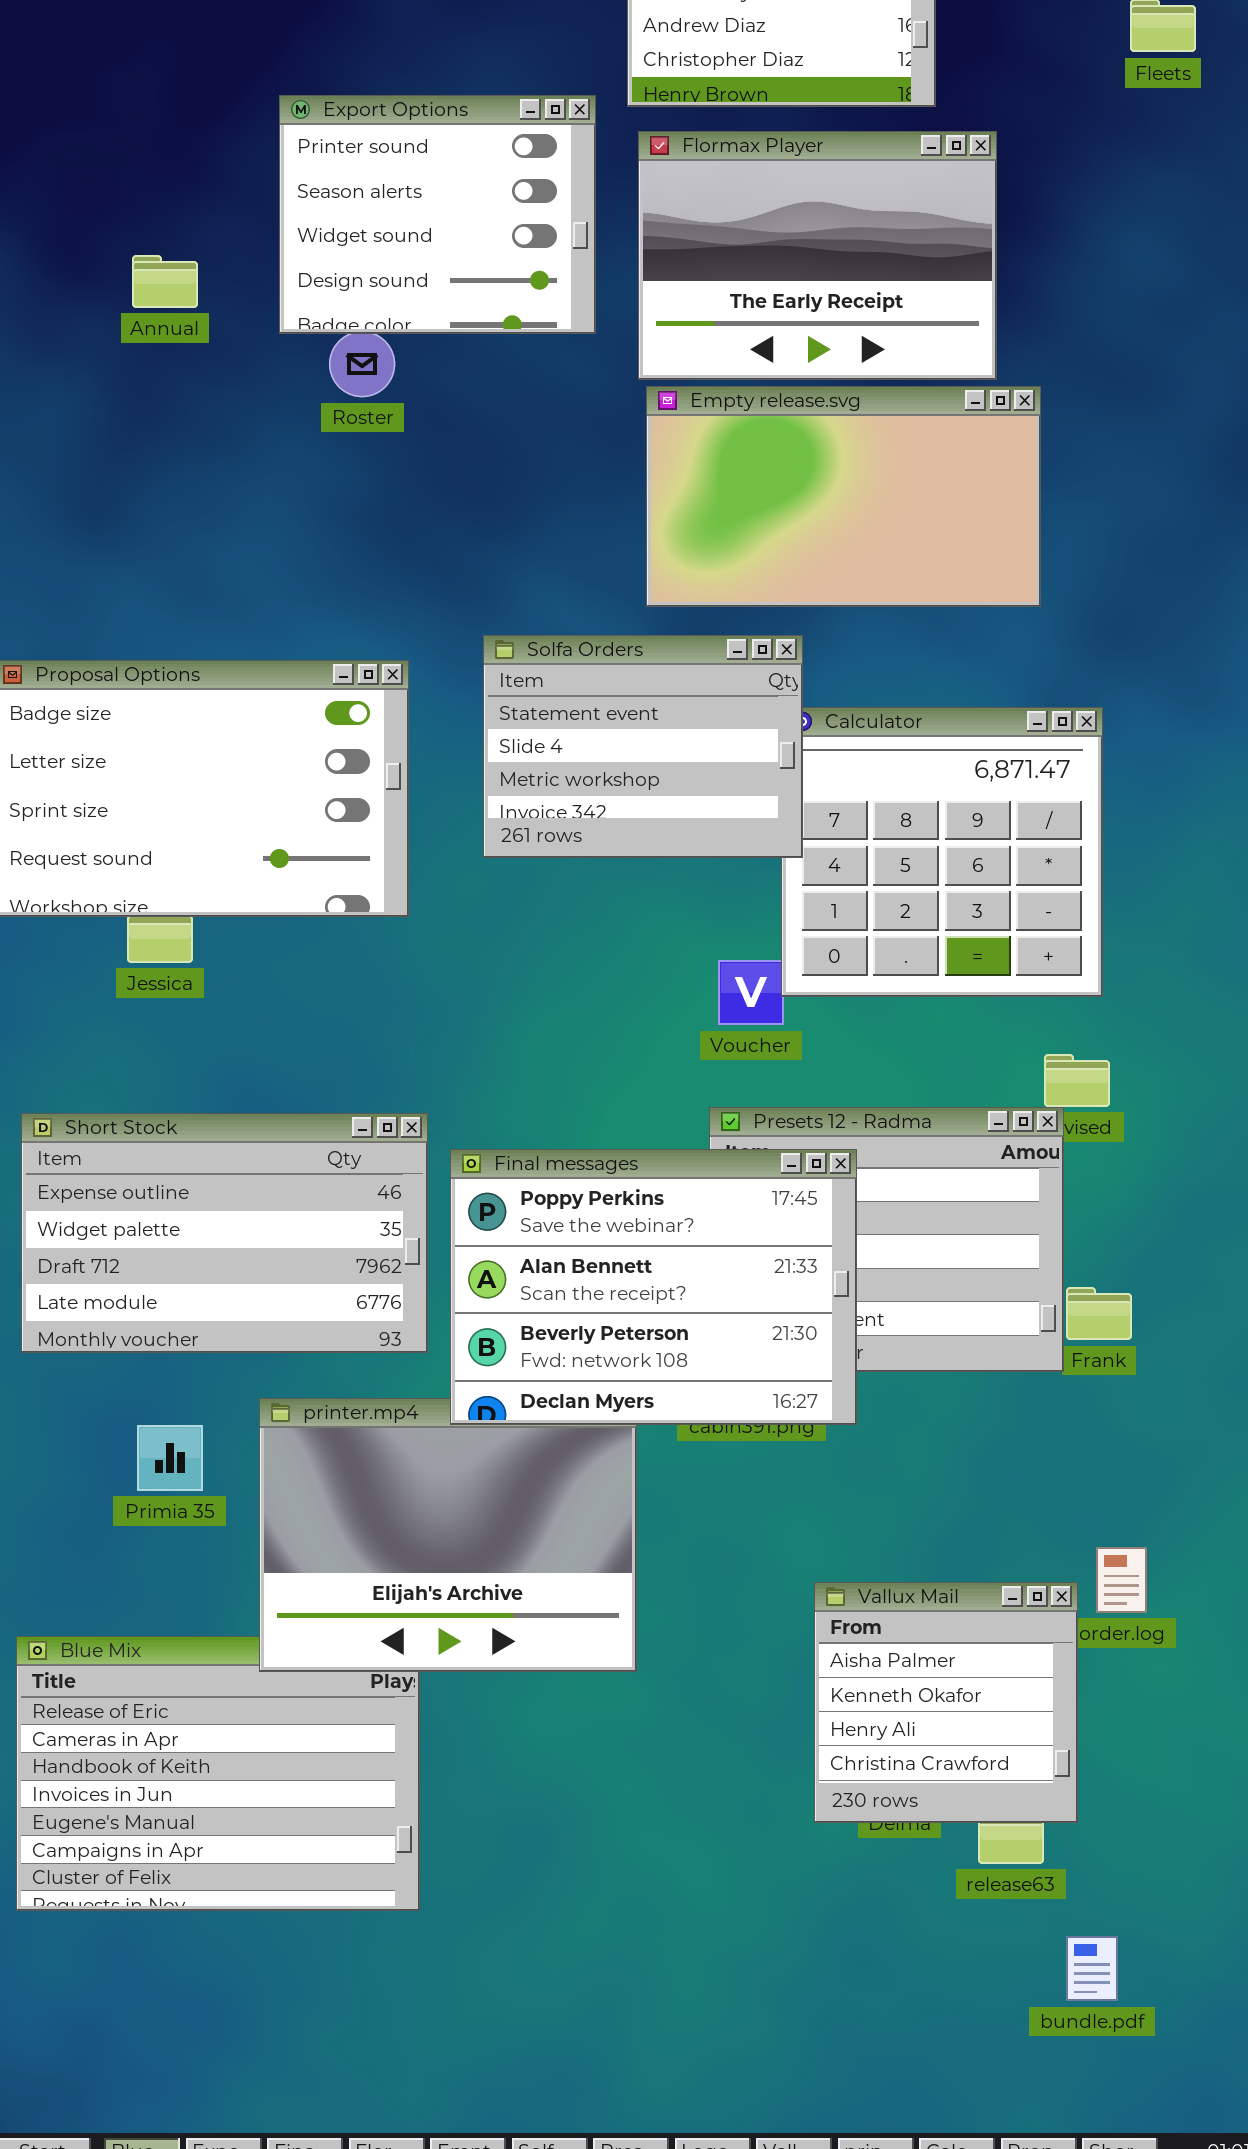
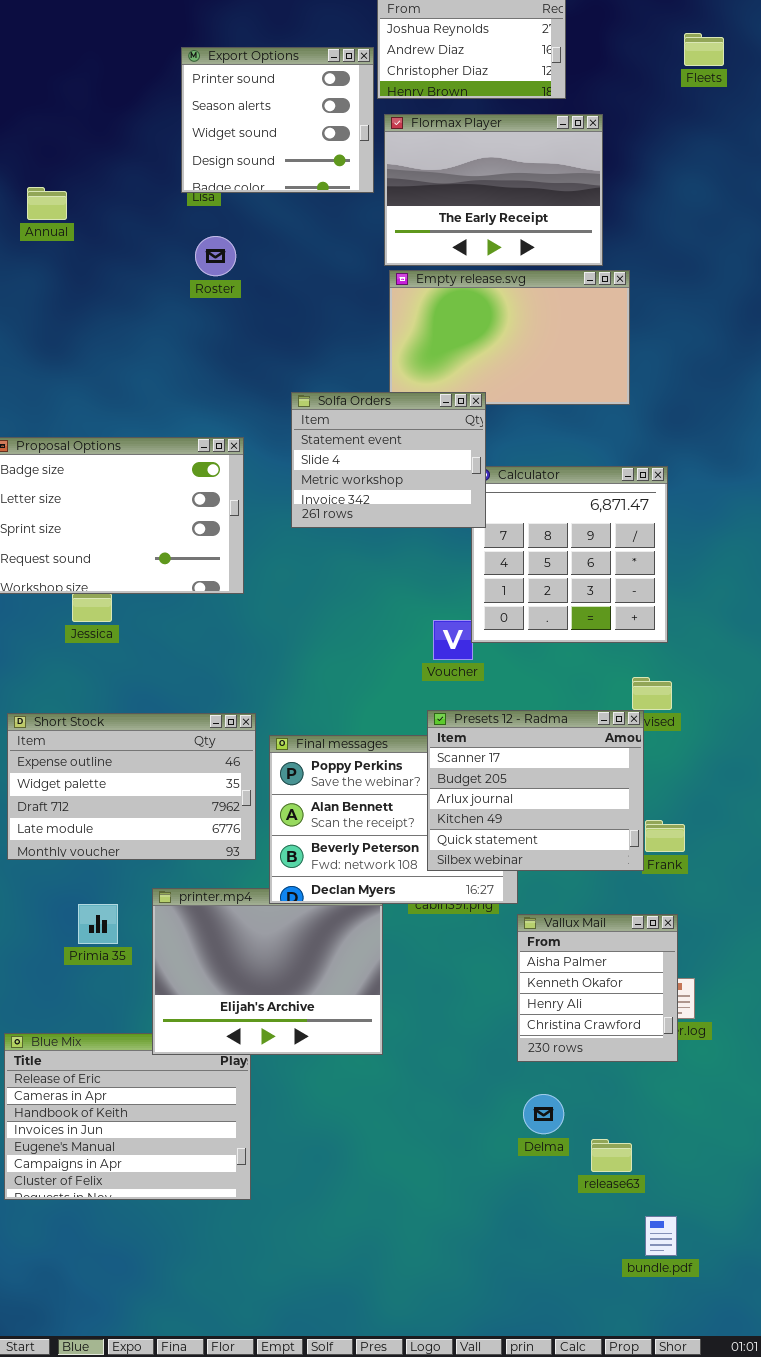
Export Options: [279,95,596,334] -> [181,47,374,193], moved
Annual: [132,255,198,308] -> [27,187,67,220], moved
Solfa Orders: [483,635,803,858] -> [291,392,486,528], moved
Presets 12 - Radma: [709,1107,1064,1372] -> [427,710,644,871], raised
Vallux Mail: [814,1582,1078,1823] -> [517,914,678,1062], moved

